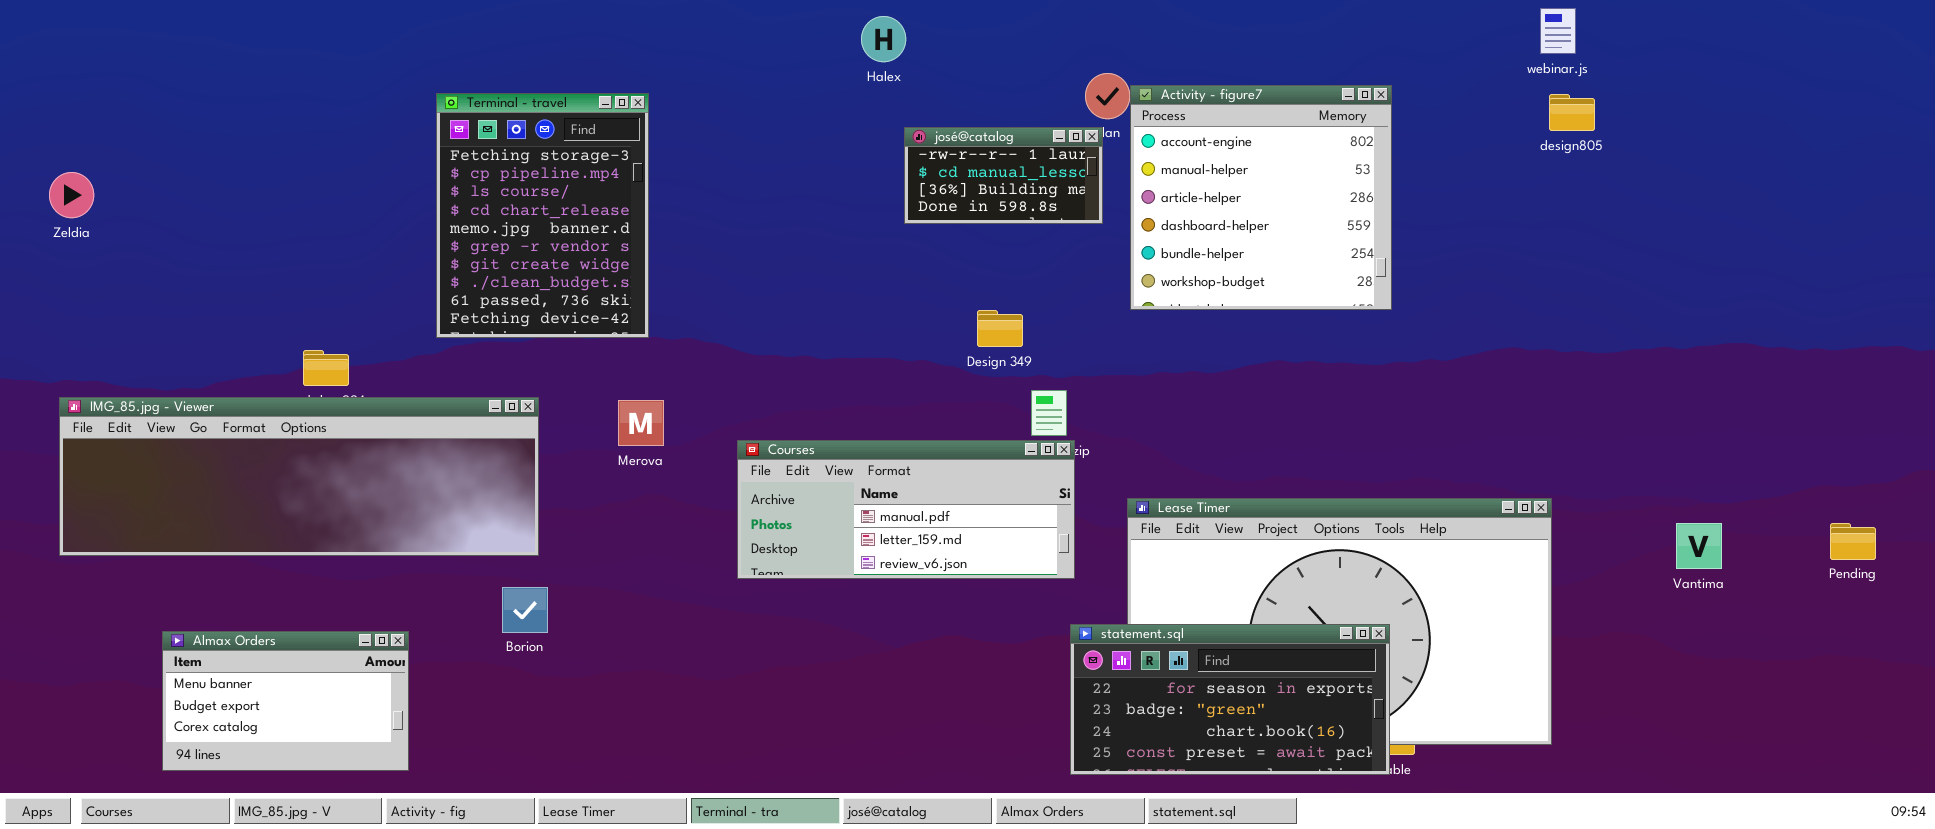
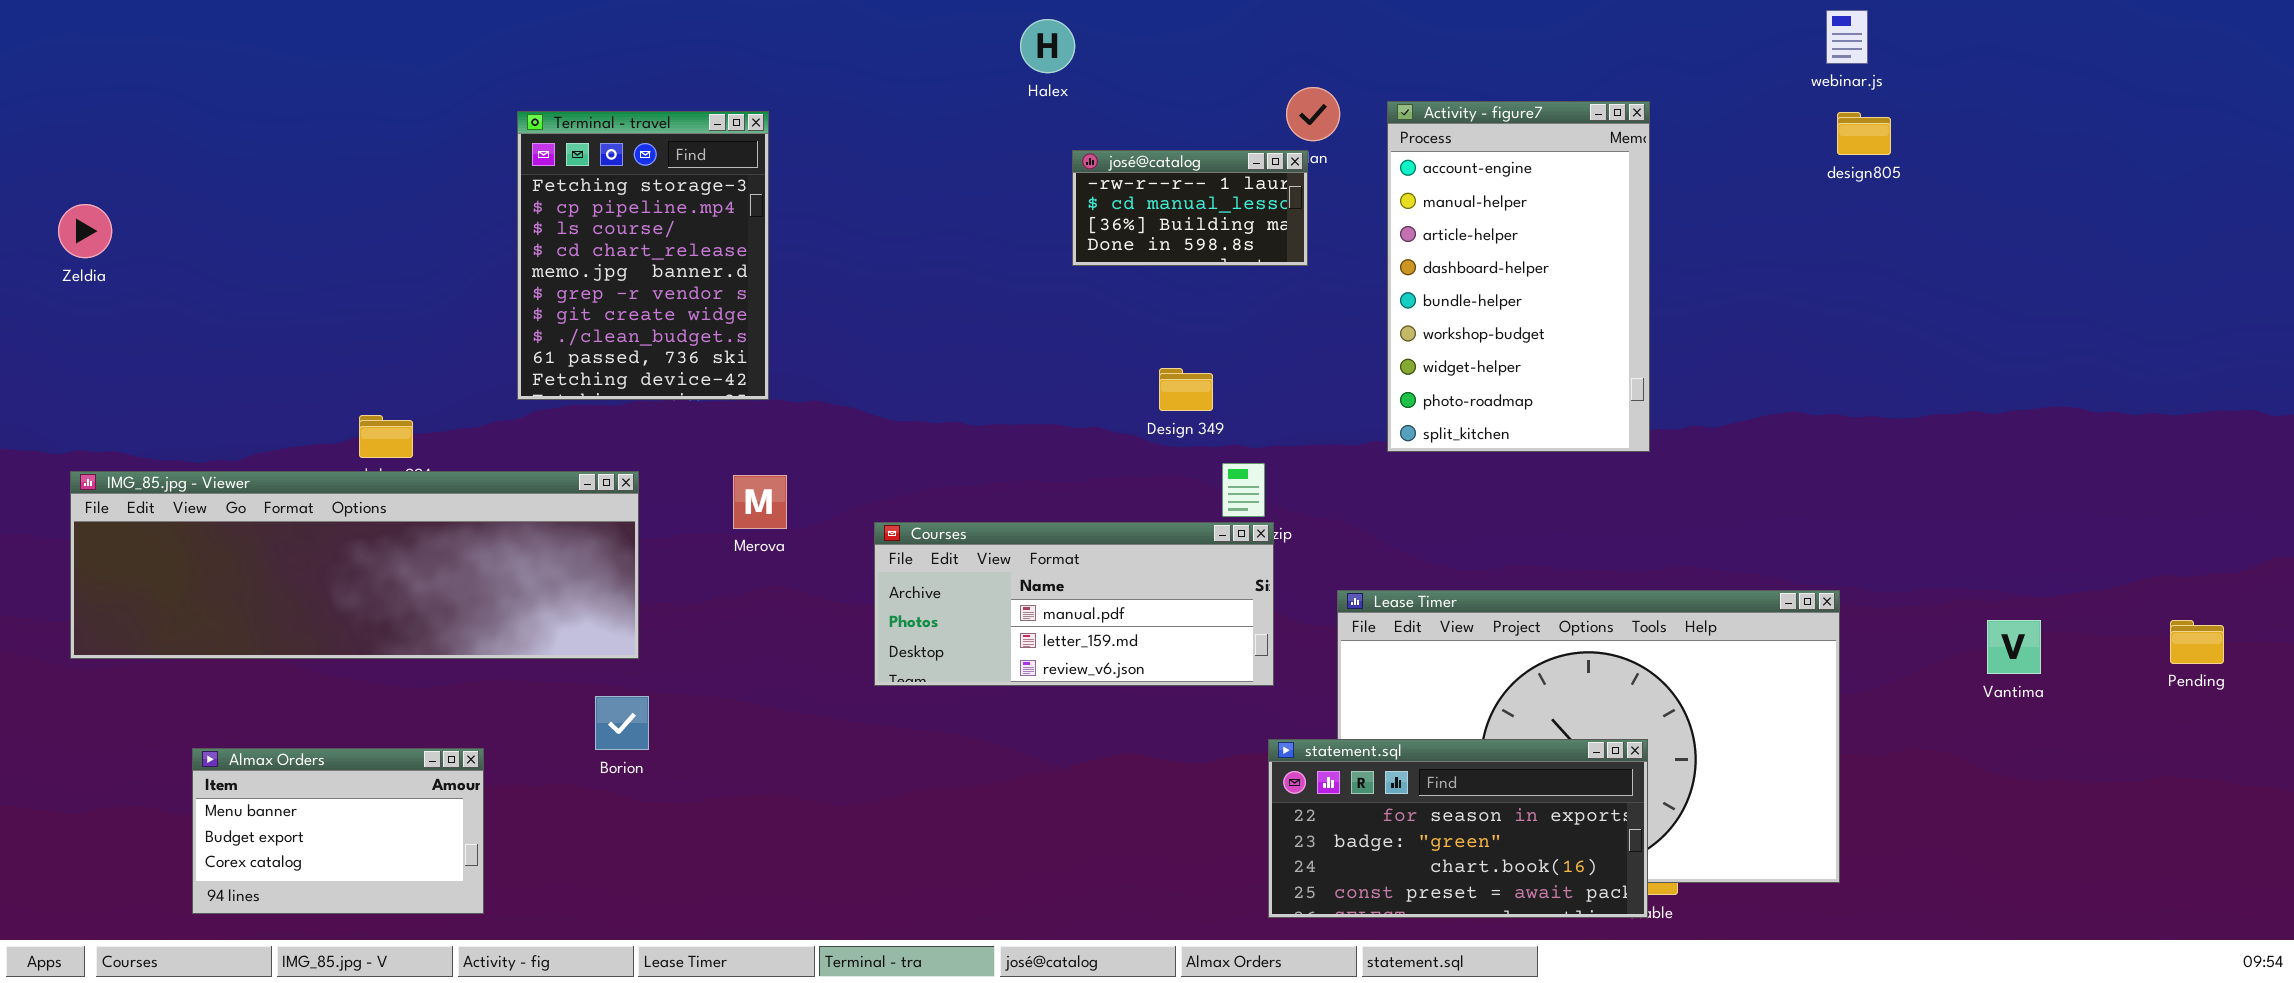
Activity - figure7: [1130,85,1392,310] -> [1387,101,1650,452], resized

